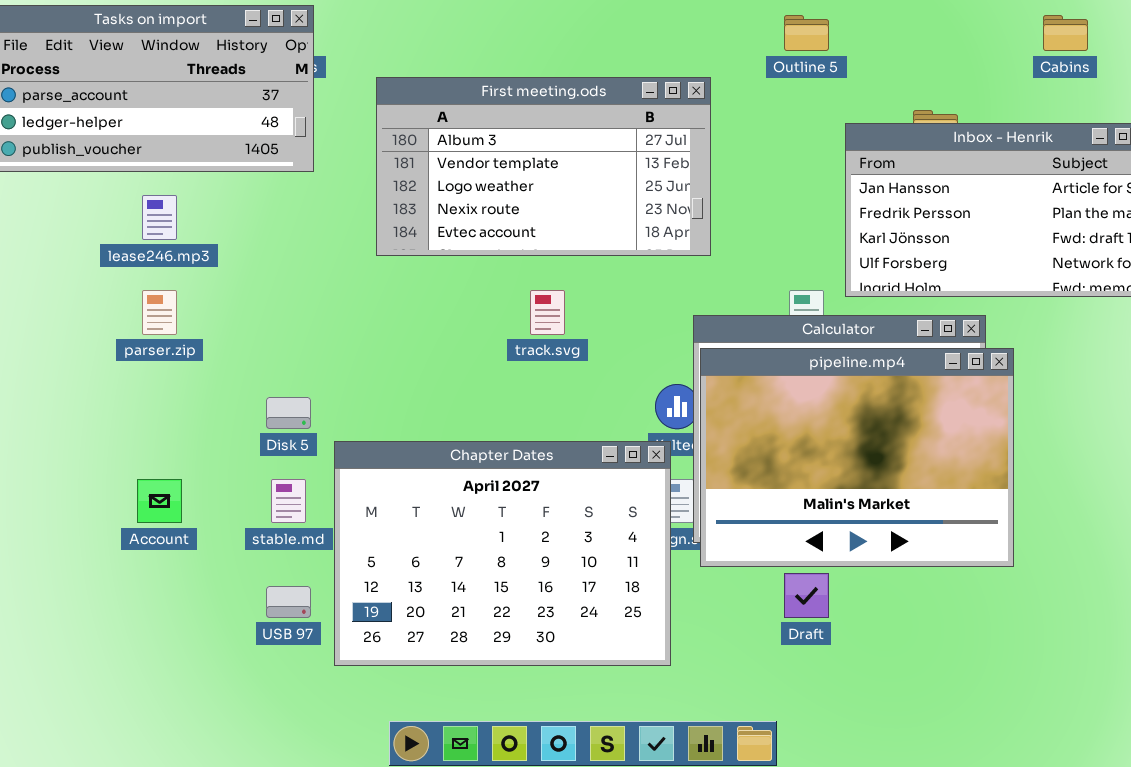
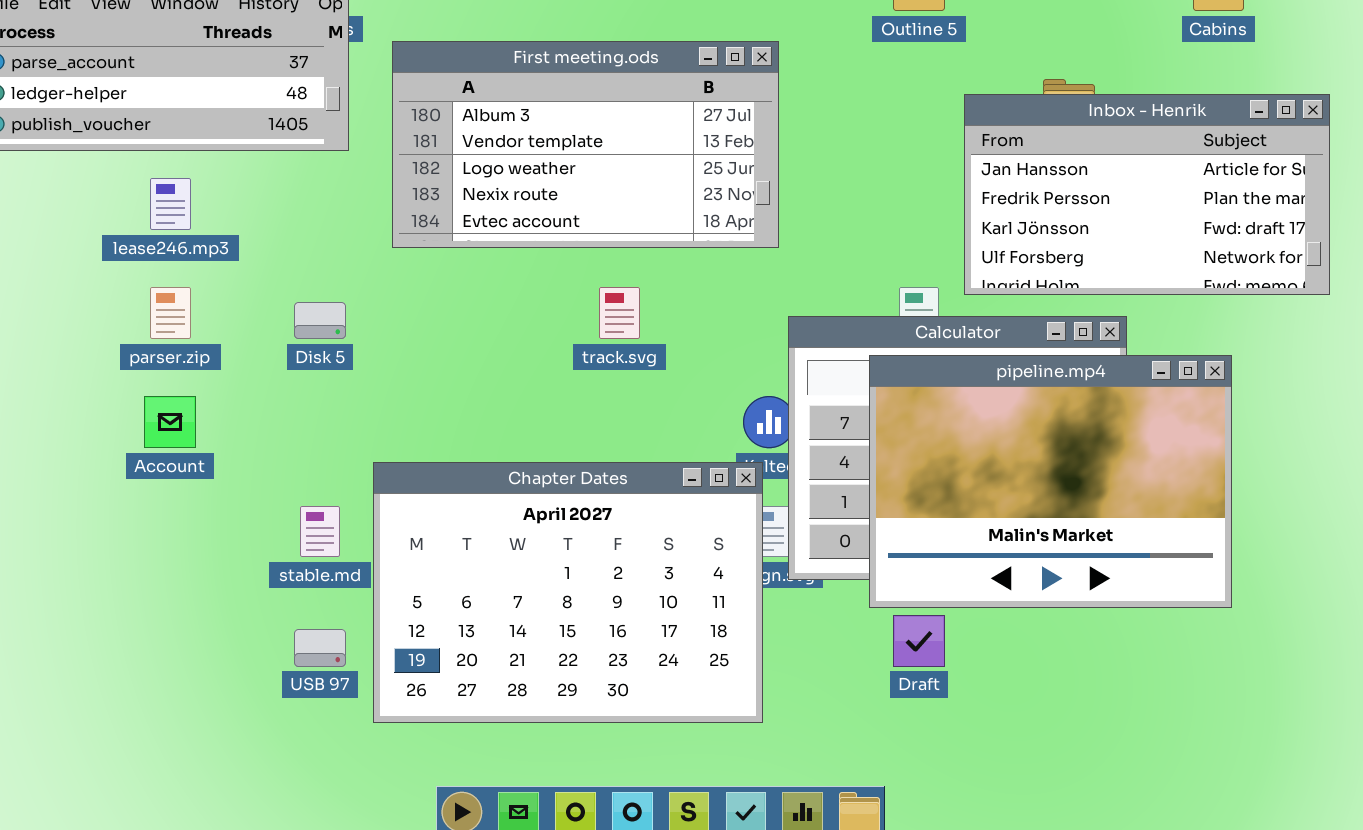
First meeting.ods: [376,77,711,256] -> [392,41,779,248], moved
pipeline.mp4: [700,348,1014,567] -> [869,355,1232,608], moved
Disk 5: [266,397,311,429] -> [294,302,346,339], moved
Account: [137,479,182,523] -> [144,396,196,448], moved

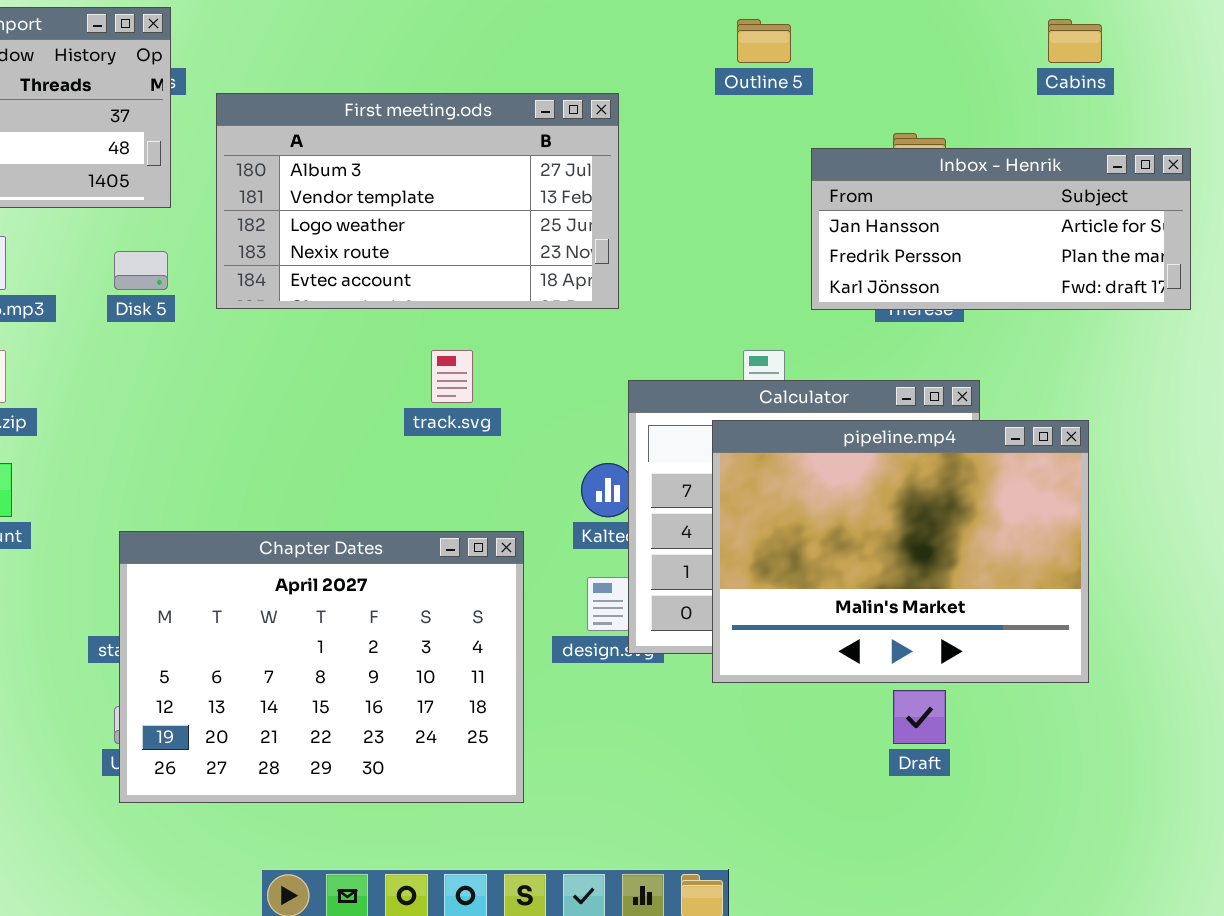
Inbox - Henrik: [964,94,1330,295] -> [811,148,1191,310], resized
Disk 5: [294,302,346,339] -> [114,251,168,290], moved
Chapter Dates: [373,462,763,723] -> [119,531,524,803], moved
Draft: [893,615,945,667] -> [893,690,946,744], moved

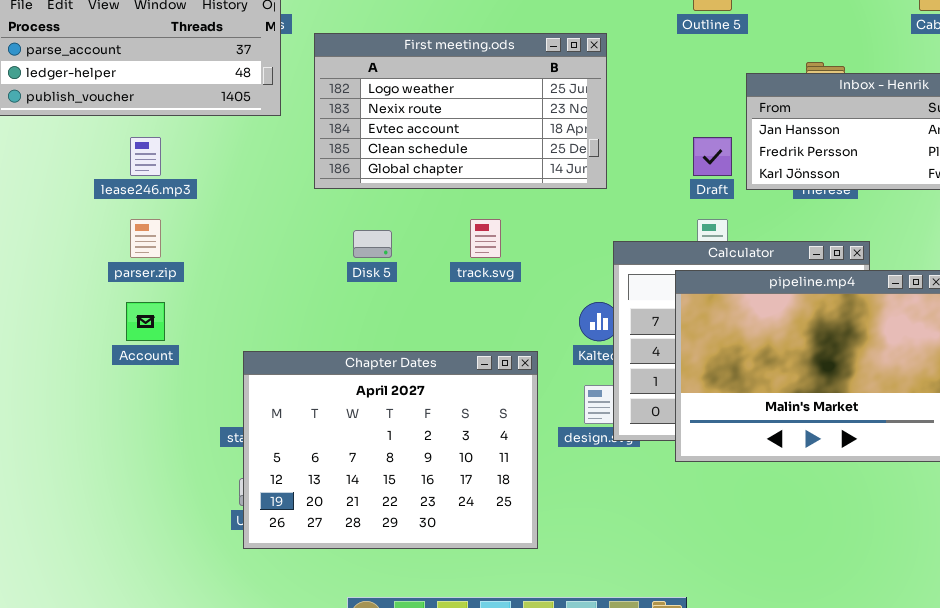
First meeting.ods: [216,93,619,309] -> [314,33,607,189], scrolled down 2 rows
Disk 5: [114,251,168,290] -> [353,230,392,258], moved
Draft: [893,690,946,744] -> [693,137,732,176], moved

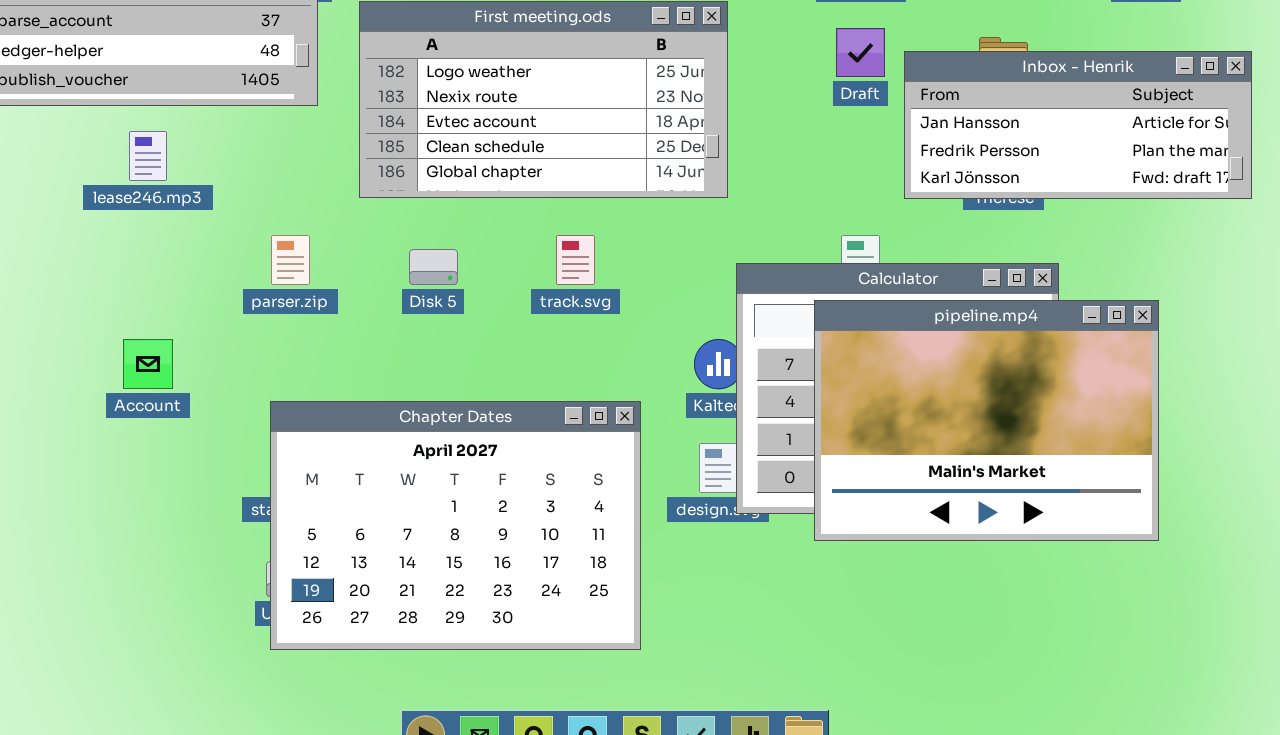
Draft: [693,137,732,176] -> [836,28,885,77], moved
parser.zip: [130,219,161,258] -> [271,235,310,285], moved

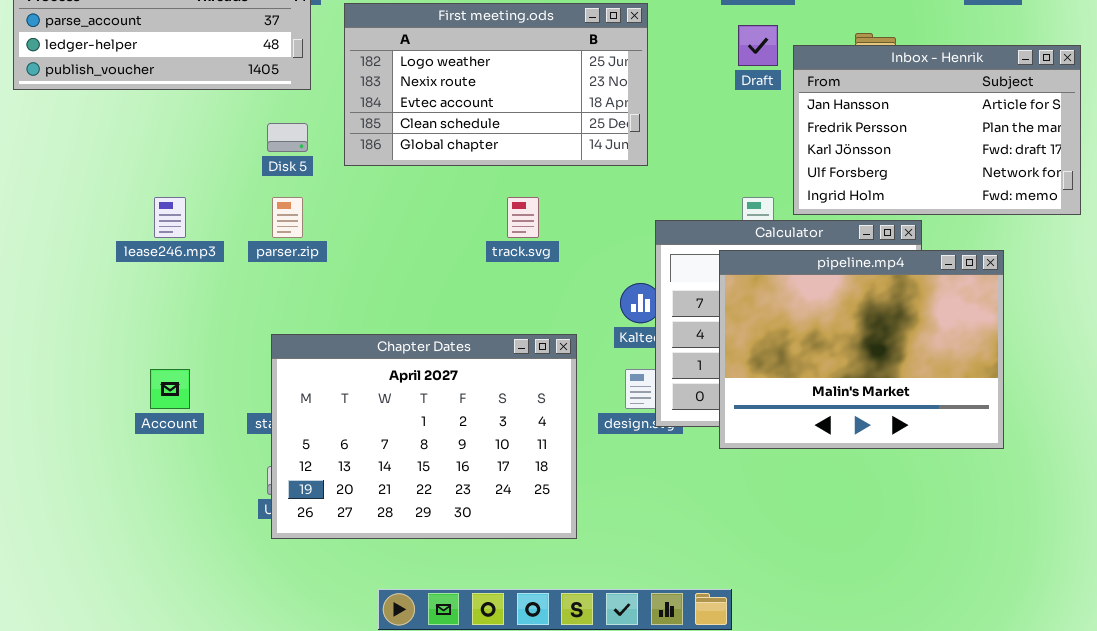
Inbox - Henrik: [904,51,1252,199] -> [793,45,1081,215], resized
lease246.mp3: [129,131,167,181] -> [154,197,186,238], moved
Disk 5: [409,249,458,285] -> [267,123,308,152], moved
Account: [123,339,173,389] -> [150,369,190,409], moved

